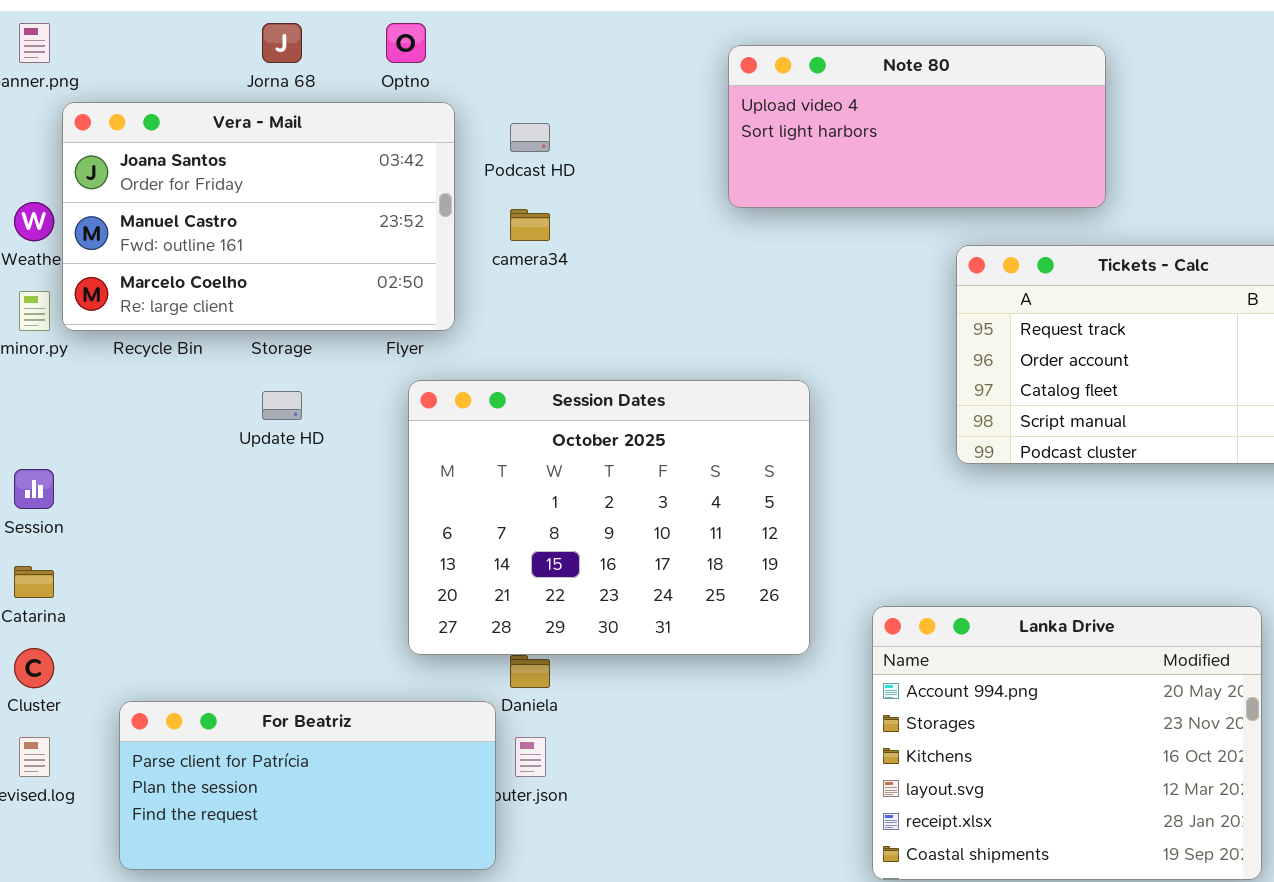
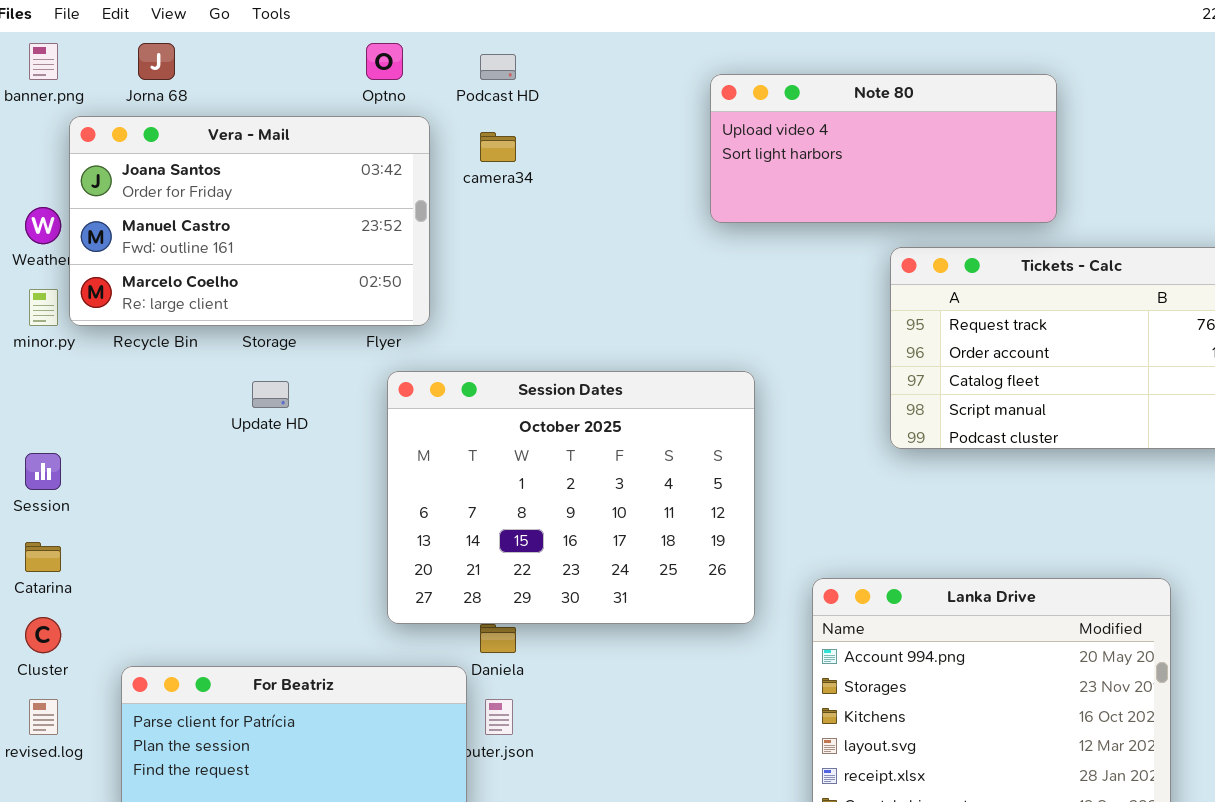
Jorna 68: [262,23,302,63] -> [138,43,175,80], moved
Note 80: [728,45,1106,208] -> [710,74,1057,223], moved
Podcast HD: [510,123,550,152] -> [480,54,516,80], moved
camera34: [510,209,550,241] -> [480,132,516,162], moved

